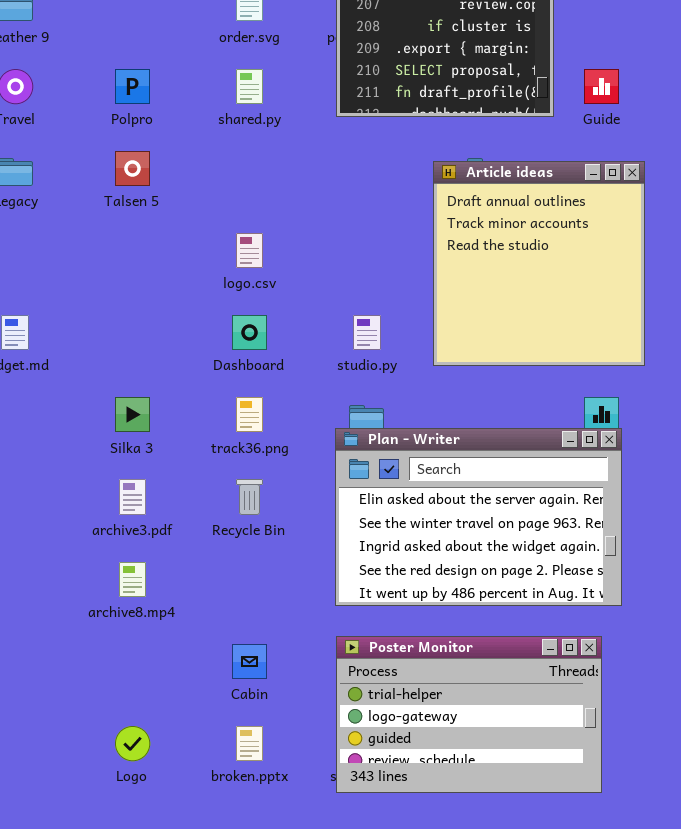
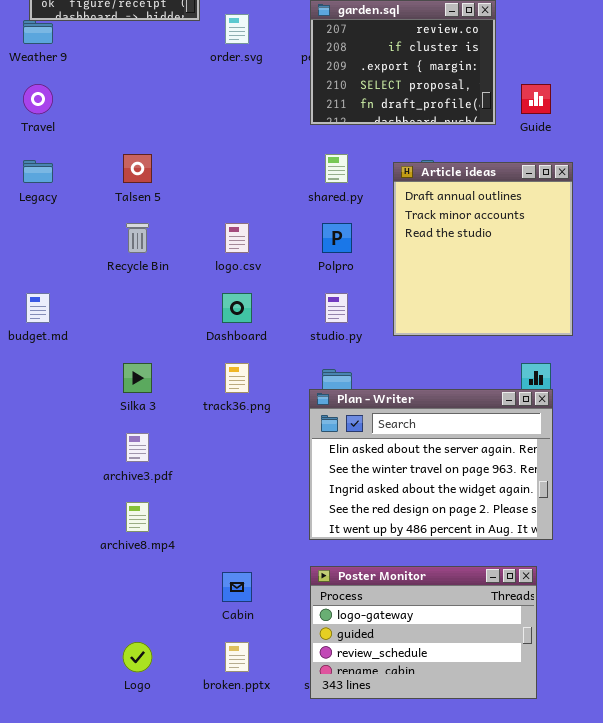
Polpro: [115,69,150,104] -> [322,223,352,253], moved
shared.py: [236,69,263,104] -> [325,154,348,183], moved
Recycle Bin: [236,479,263,515] -> [126,223,149,253], moved
Poster Monitor: [336,636,602,793] -> [310,566,537,699], scrolled down 1 row

